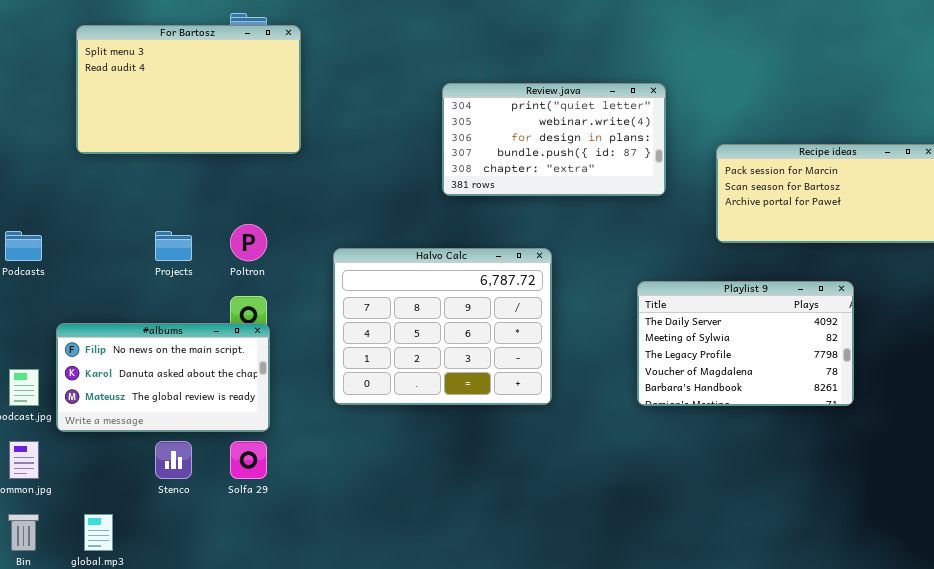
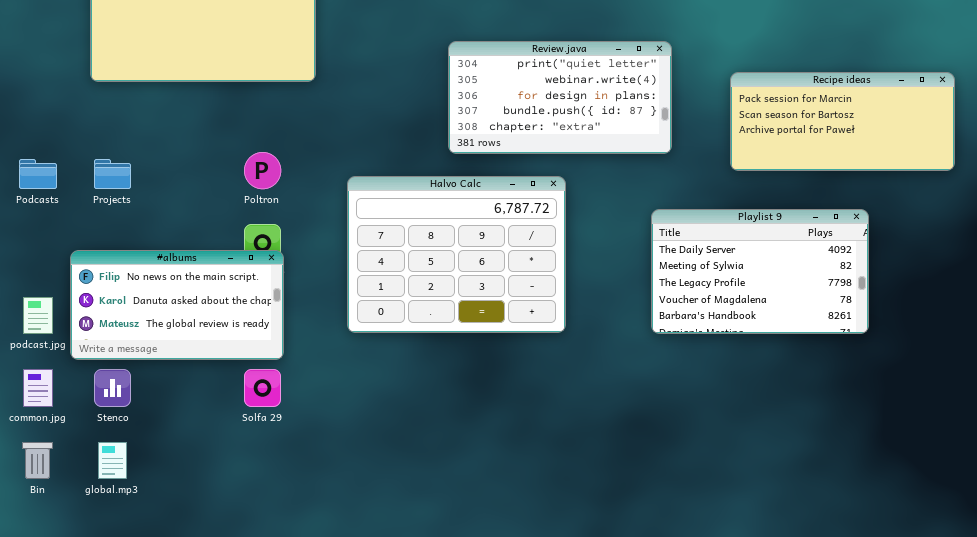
Review.java: [442,83,666,196] -> [448,41,672,154], moved
Projects: [155,231,192,261] -> [94,159,131,189], moved
Stenco: [155,441,192,479] -> [94,369,131,407], moved

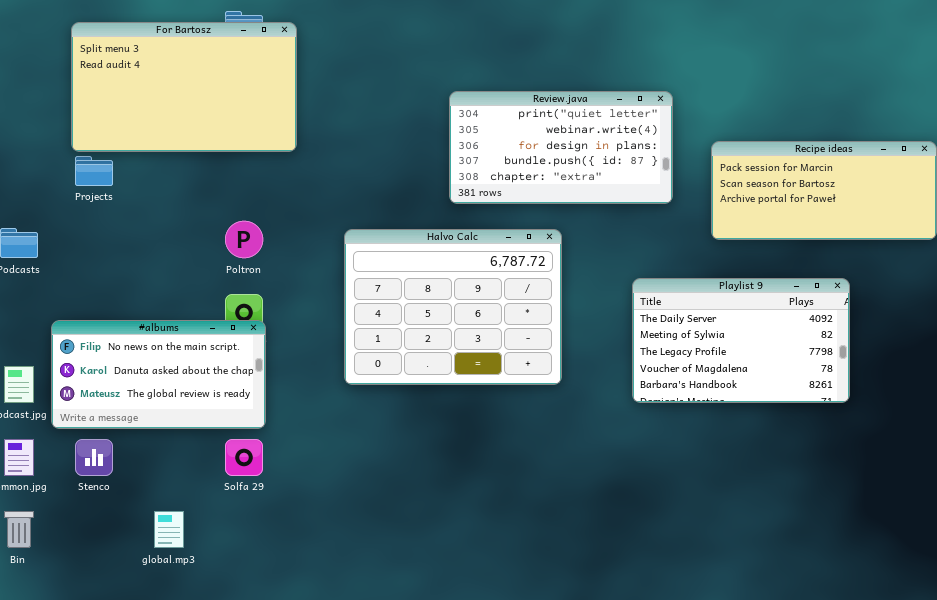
Review.java: [448,41,672,154] -> [449,91,673,204], moved
Projects: [94,159,131,189] -> [75,156,113,186], moved
Halvo Calc: [347,176,566,333] -> [344,229,562,385], moved
global.mp3: [98,442,127,479] -> [154,511,184,548], moved

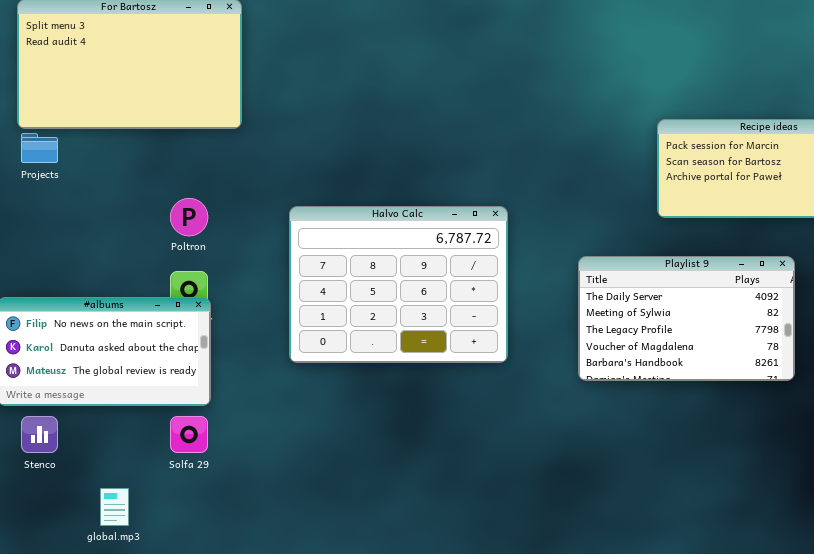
Review.java: [449,91,673,204] -> none, closed

